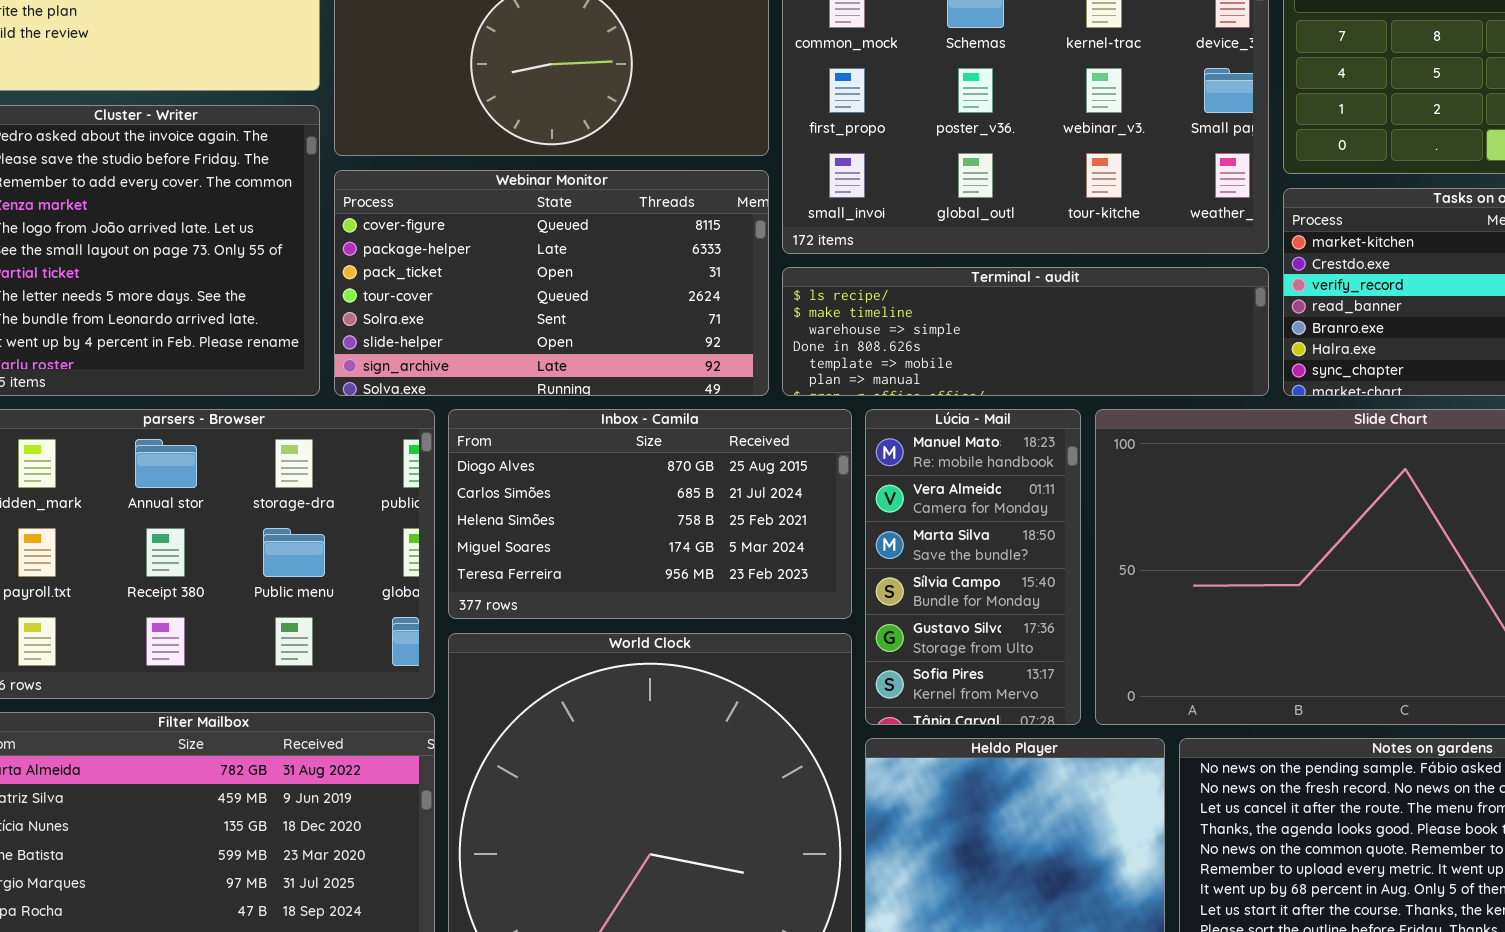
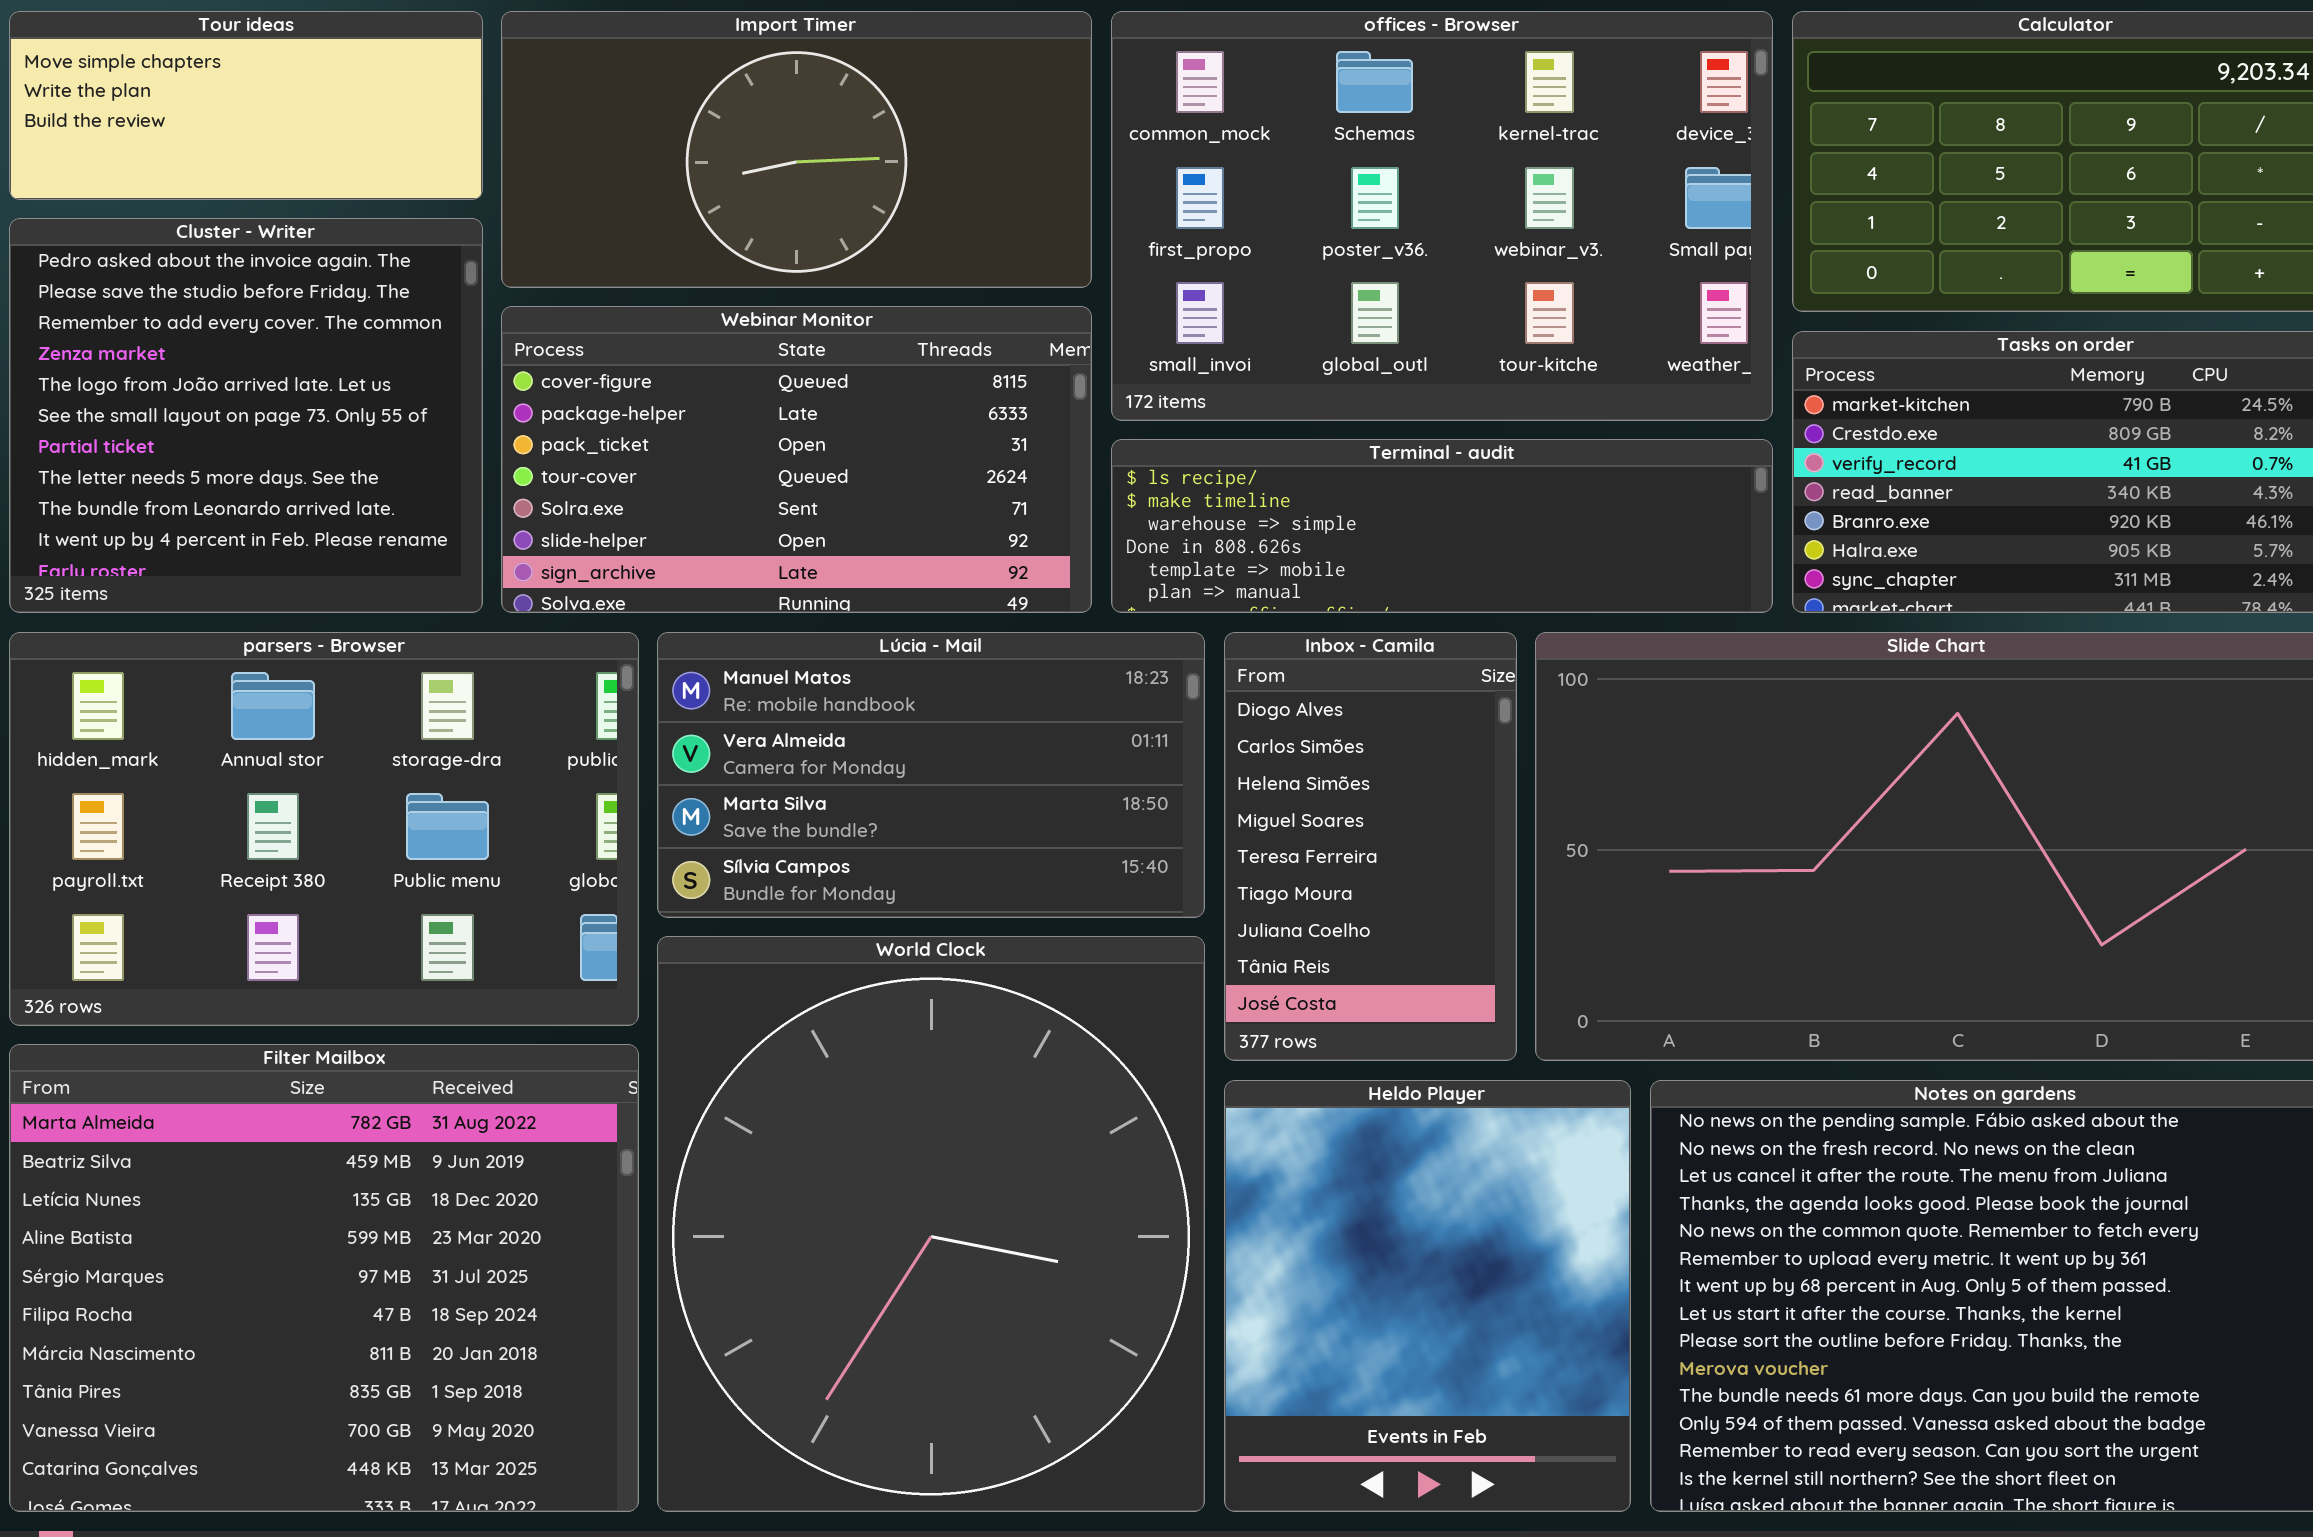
Inbox - Camila: [448,409,852,619] -> [1224,632,1517,1061], moved, resized
Lúcia - Mail: [865,409,1081,725] -> [657,632,1205,918], moved, resized

